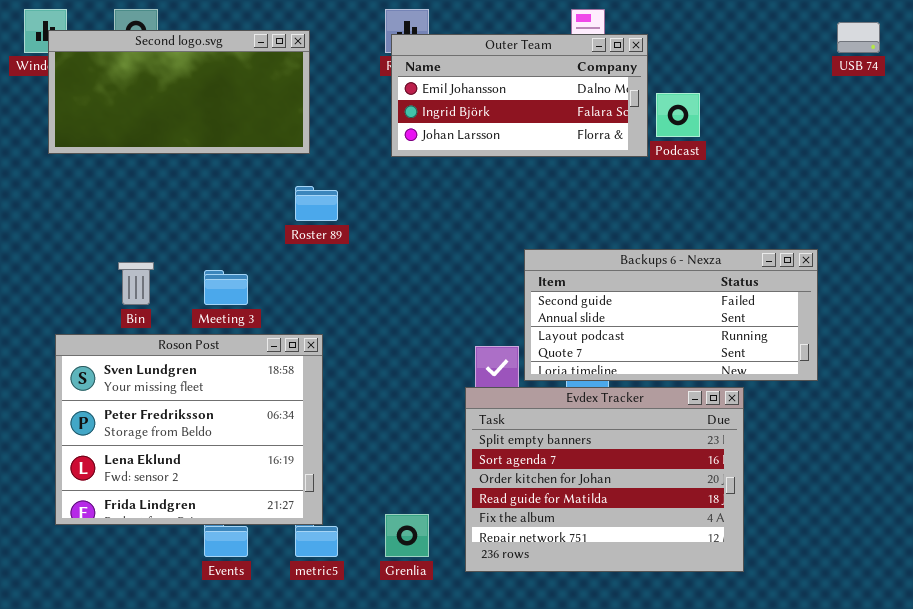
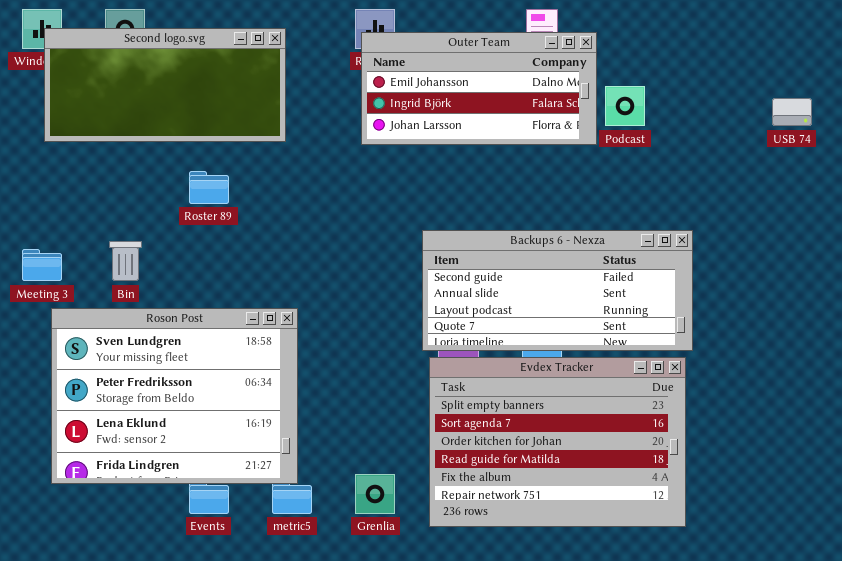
USB 74: [837,22,880,53] -> [772,98,812,126], moved
Roster 89: [295,186,338,221] -> [189,171,229,204], moved
Backups 6 - Nexza: [524,249,818,381] -> [422,230,693,351], moved
Meeting 3: [204,270,248,305] -> [22,249,62,281], moved

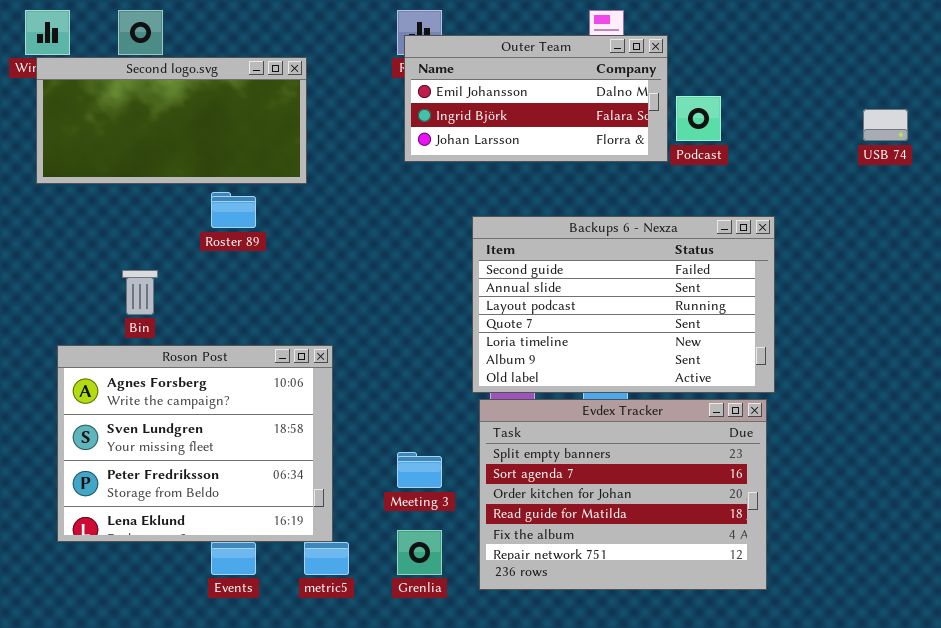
Second logo.svg: [44,28,286,142] -> [36,57,307,184], moved
Backups 6 - Nexza: [422,230,693,351] -> [472,216,775,393], resized
Meeting 3: [22,249,62,281] -> [397,452,442,488], moved
Roson Post: [51,308,298,484] -> [57,345,333,542], scrolled up 1 row

